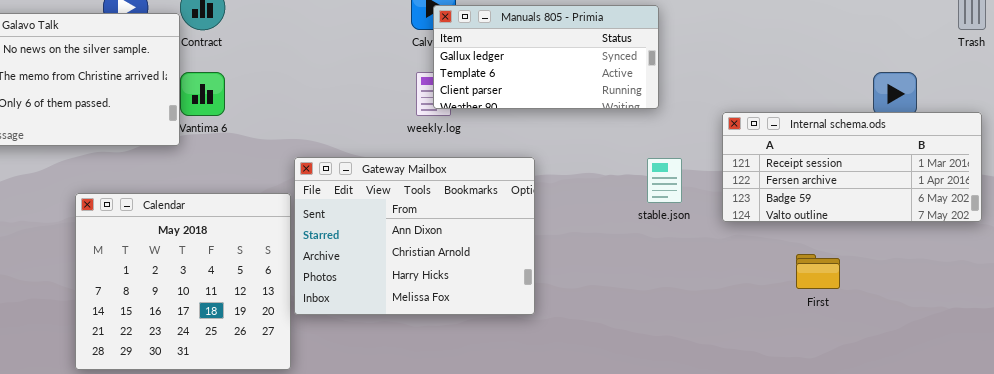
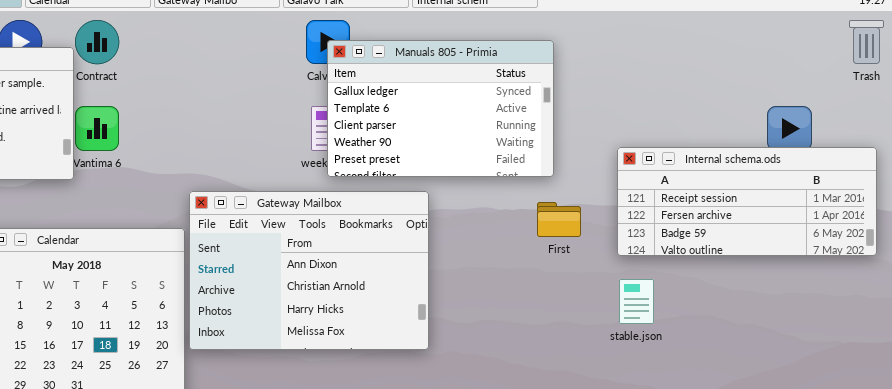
Manuals 805 - Primia: [433,5,659,109] -> [327,40,554,177], resized
stable.json: [647,158,682,203] -> [619,279,654,324], moved
First: [796,254,840,289] -> [537,202,581,237], moved

